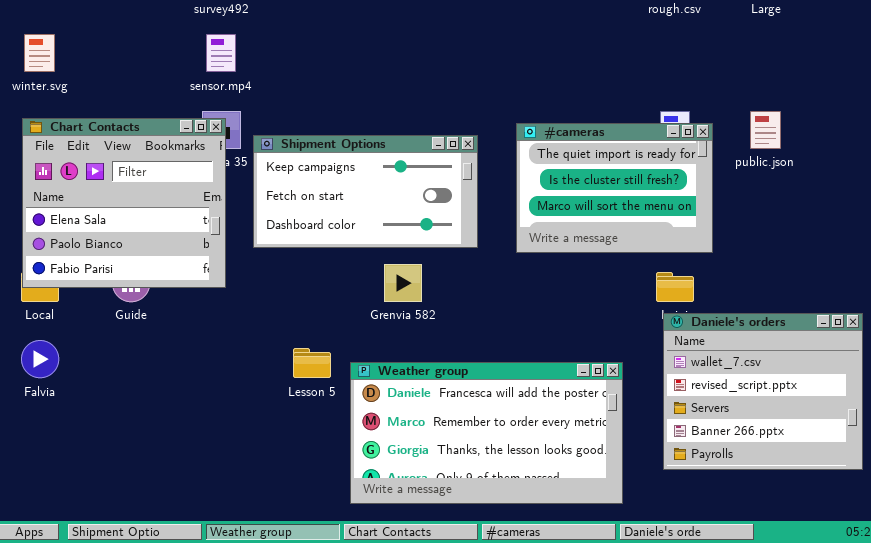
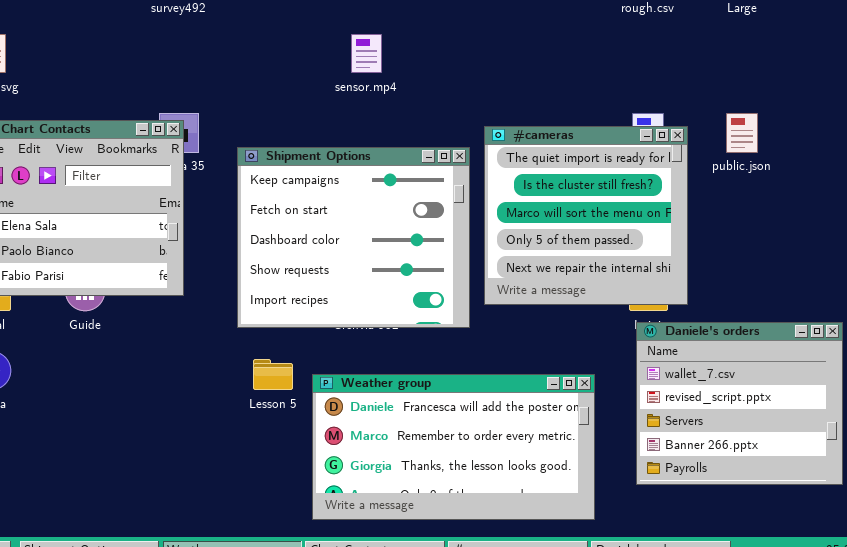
sensor.mp4: [206,34,236,72] -> [351,34,382,73], moved
#cameras: [516,123,713,253] -> [484,126,688,305], resized
Shipment Options: [253,135,478,248] -> [237,147,470,328], moved, resized

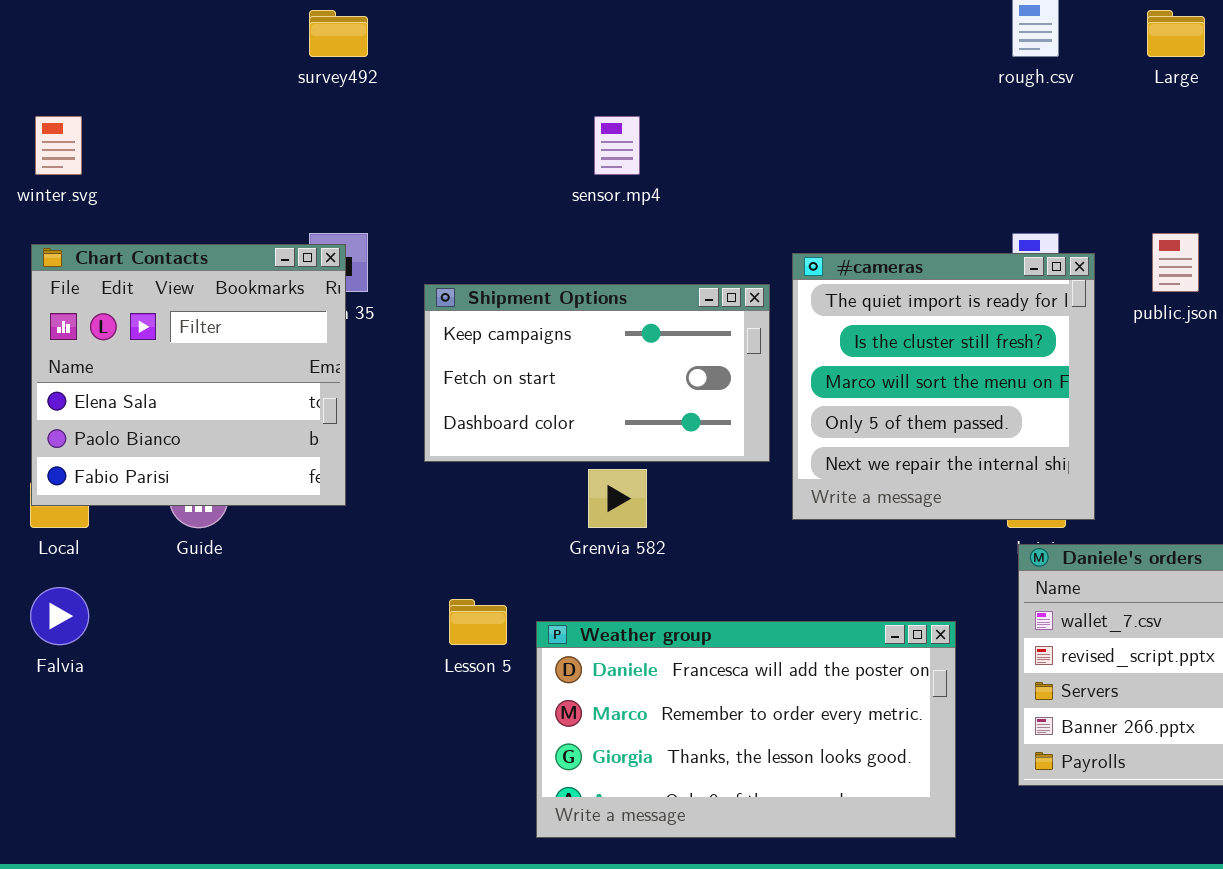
Shipment Options: [237,147,470,328] -> [424,284,770,462], resized

